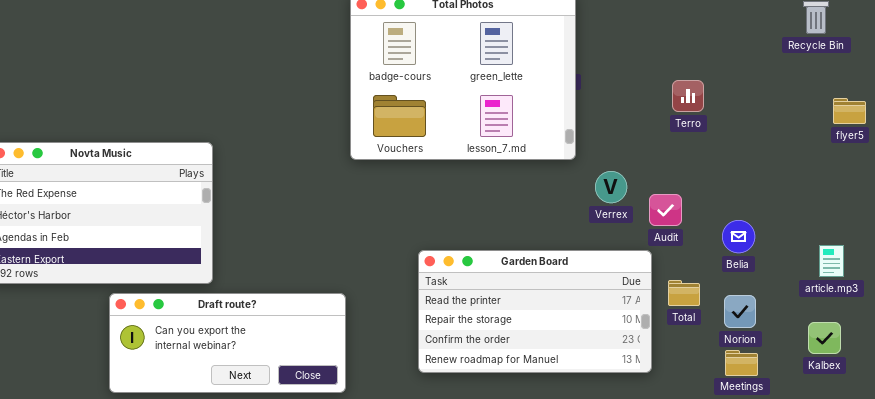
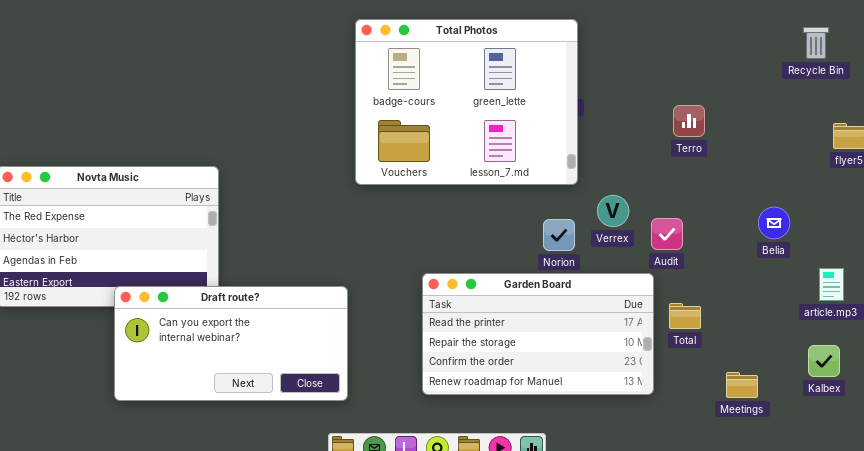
Belia: [722,220,755,253] -> [758,207,790,239], moved
Draft route?: [109,293,346,393] -> [114,286,348,401], moved, resized
Norion: [724,295,756,328] -> [543,219,575,251], moved

